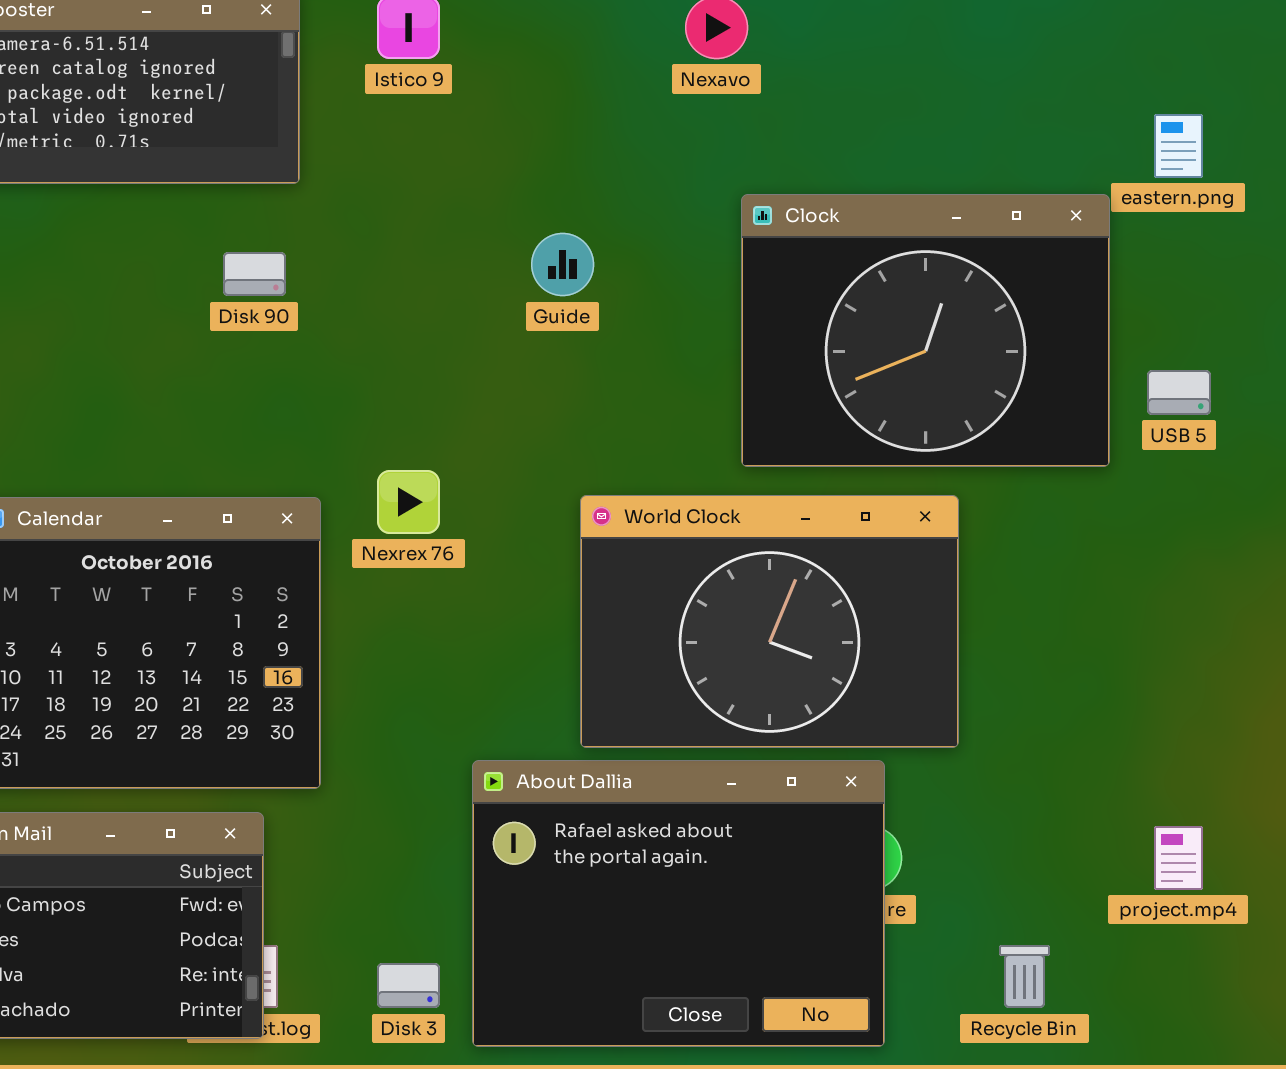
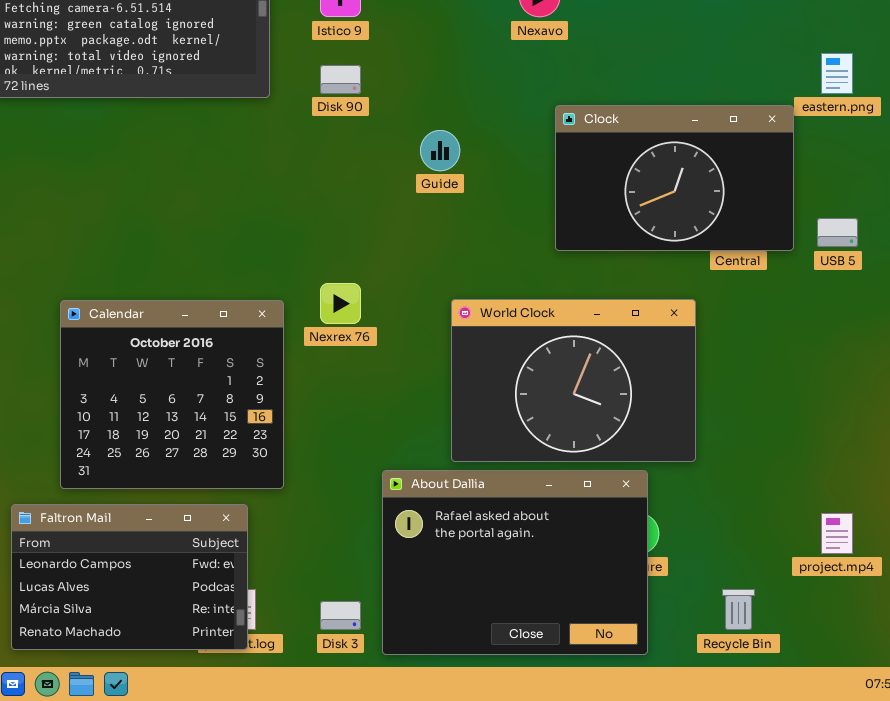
Clock: [741,194,1110,467] -> [555,105,794,251], resized
Disk 90: [223,252,286,296] -> [320,65,361,94], moved

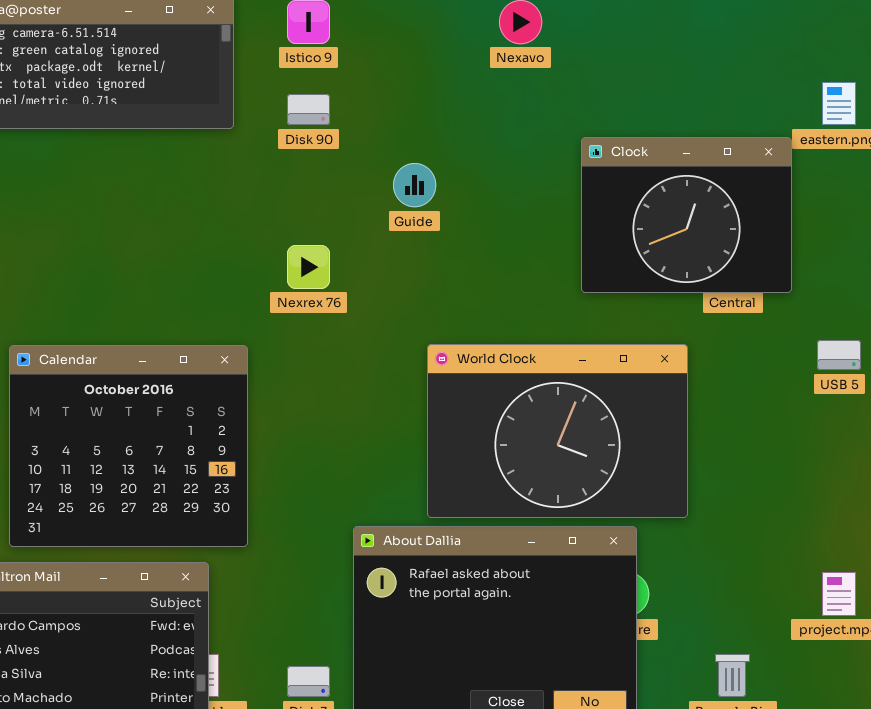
Clock: [555,105,794,251] -> [581,137,792,293], resized
USB 5: [817,218,858,247] -> [817,340,861,370], moved
Nexrex 76: [320,283,361,324] -> [287,245,330,289], moved

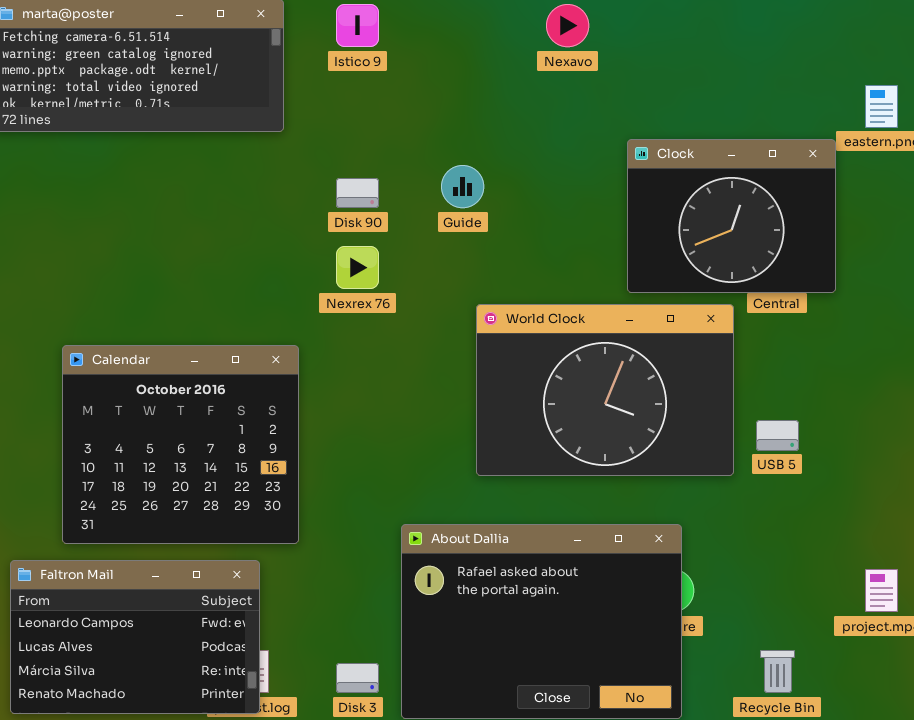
Disk 90: [287,94,330,125] -> [336,178,379,208], moved
USB 5: [817,340,861,370] -> [756,420,799,451], moved
World Clock: [427,344,688,518] -> [476,304,734,476], moved

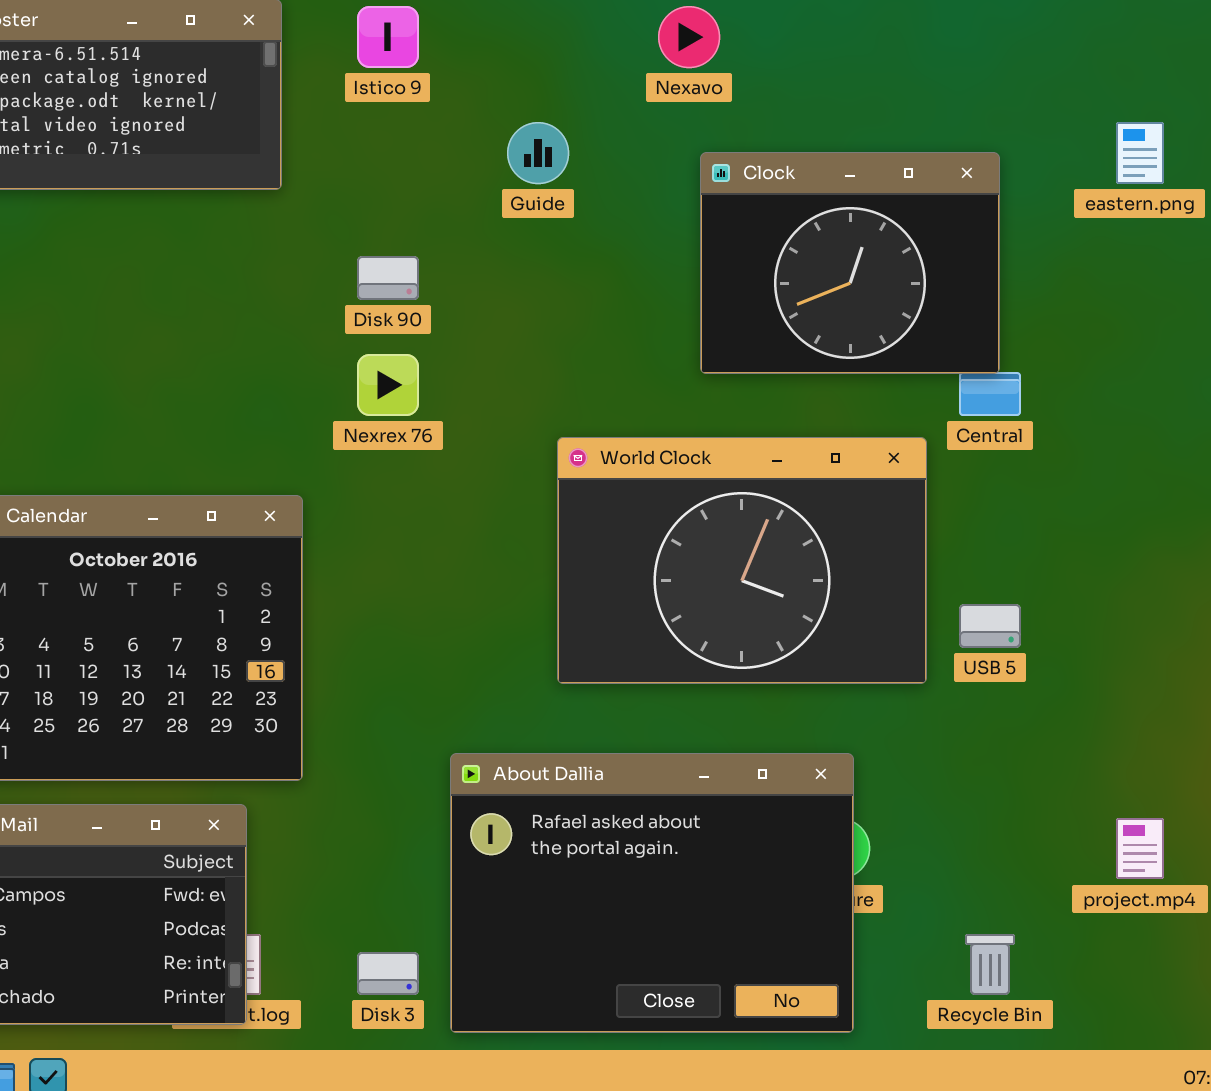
Clock: [627,139,836,293] -> [700,152,1000,374], moved
Guide: [441,165,484,208] -> [507,122,569,184], moved

